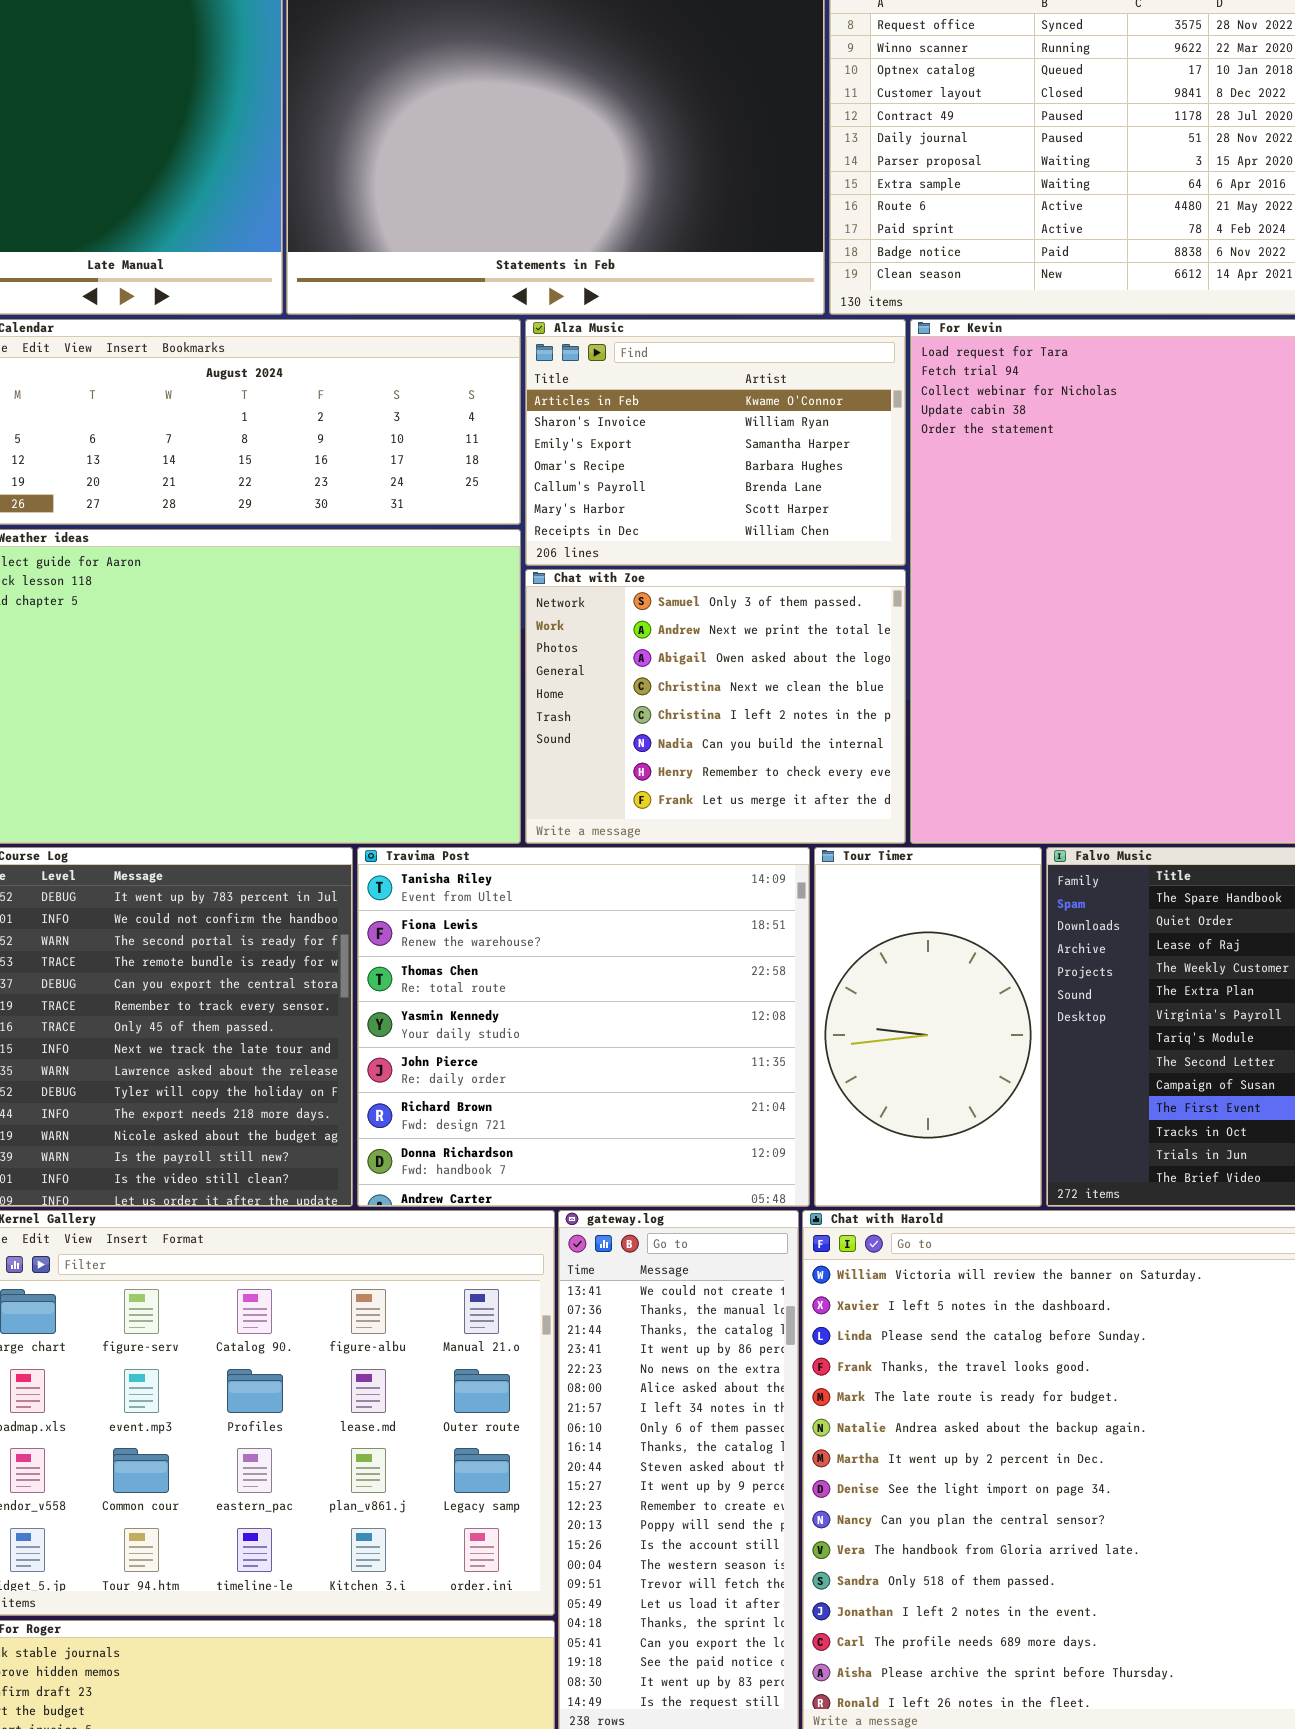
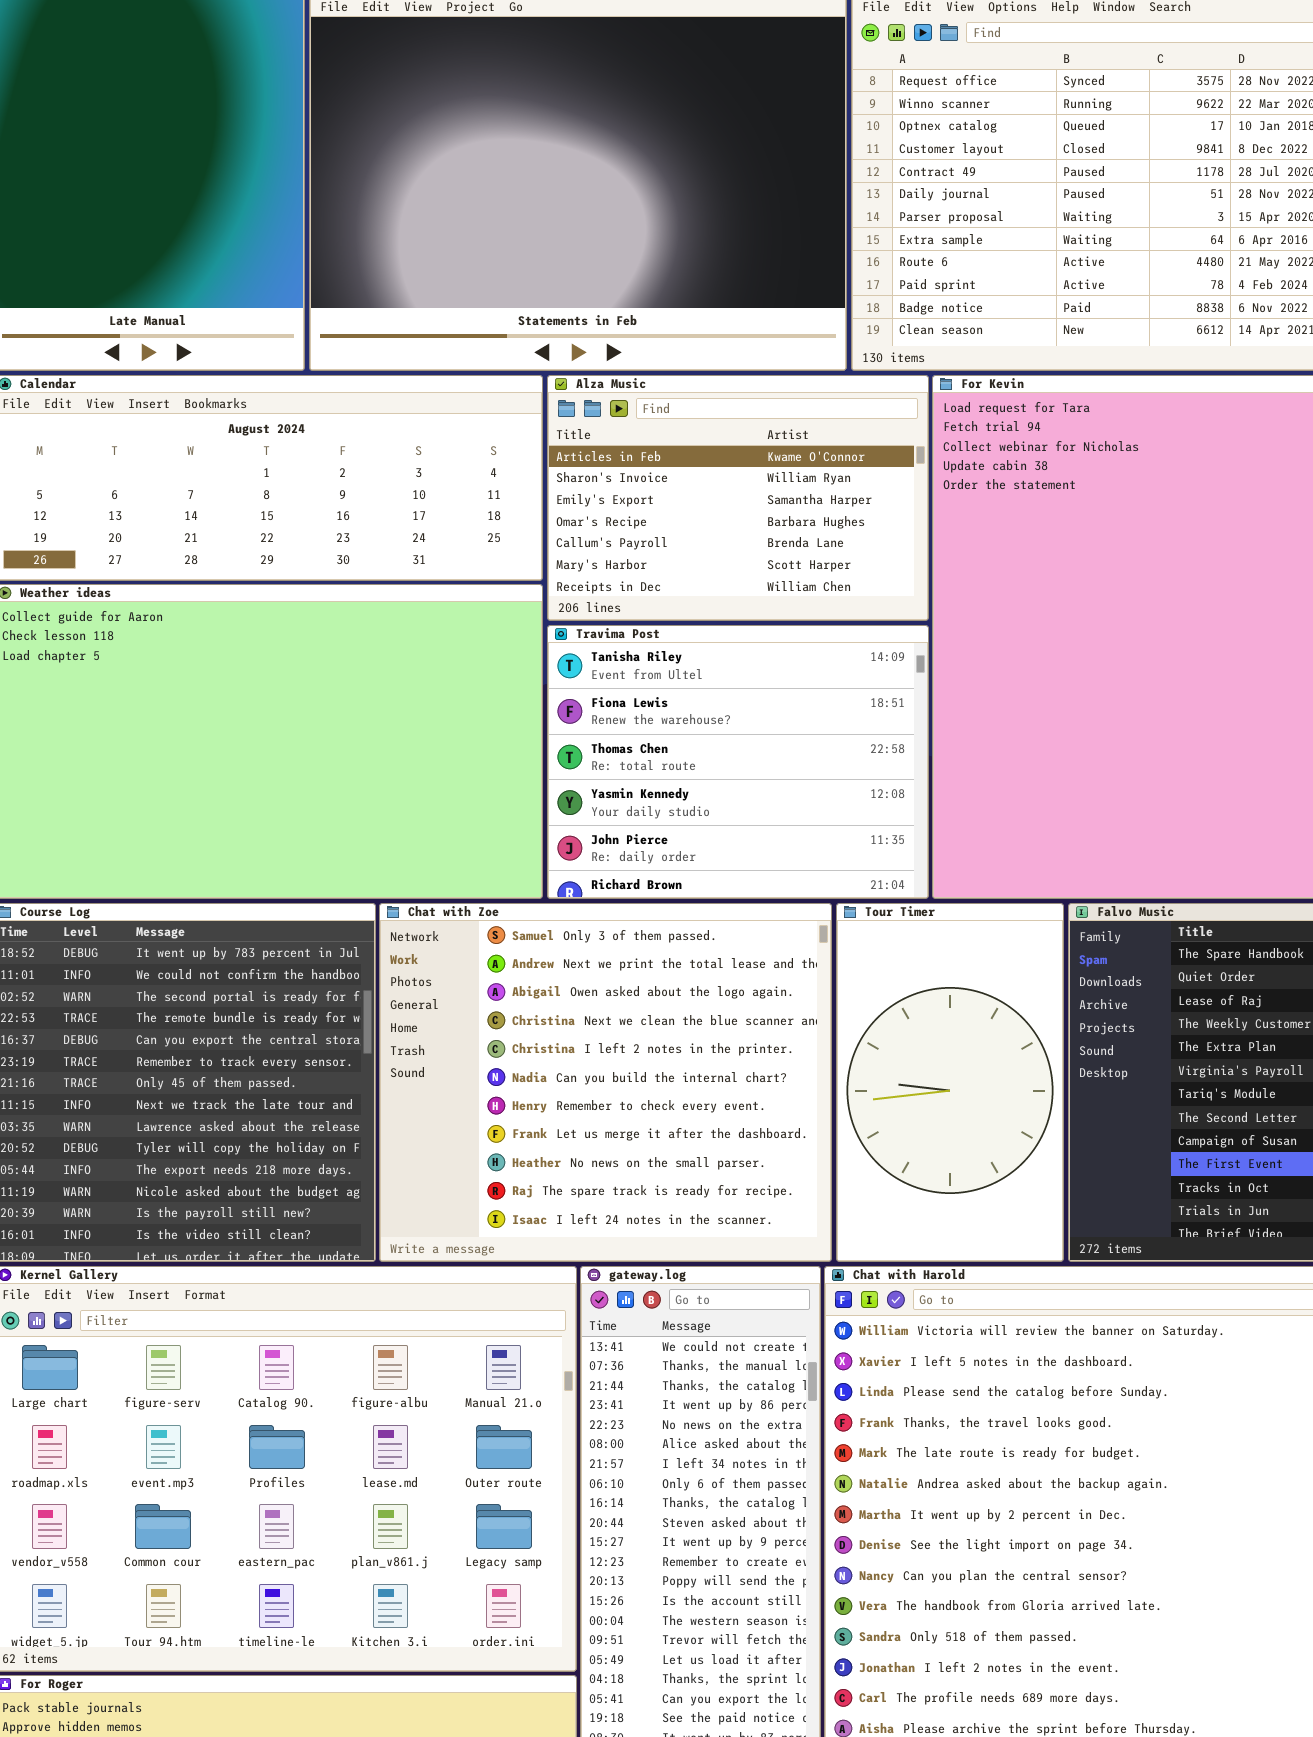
Chat with Zoe: [525,569,906,844] -> [379,903,832,1262], moved, resized
Travima Post: [357,847,810,1207] -> [547,625,929,899], moved, resized

